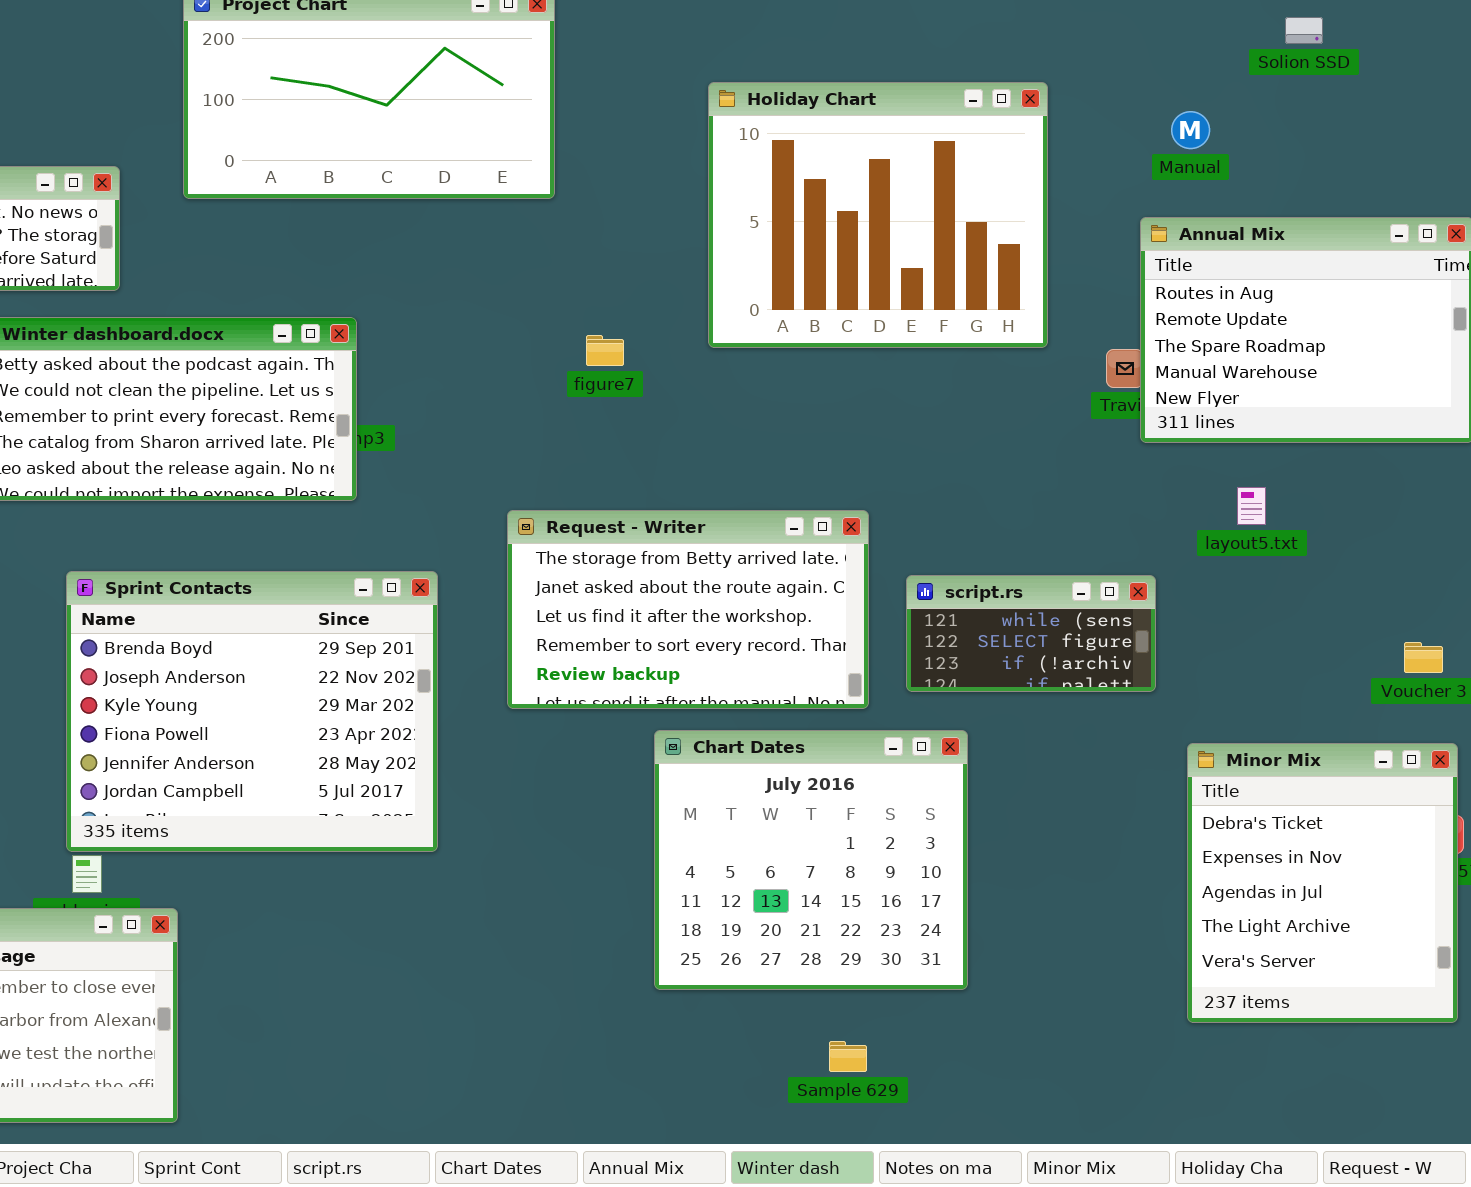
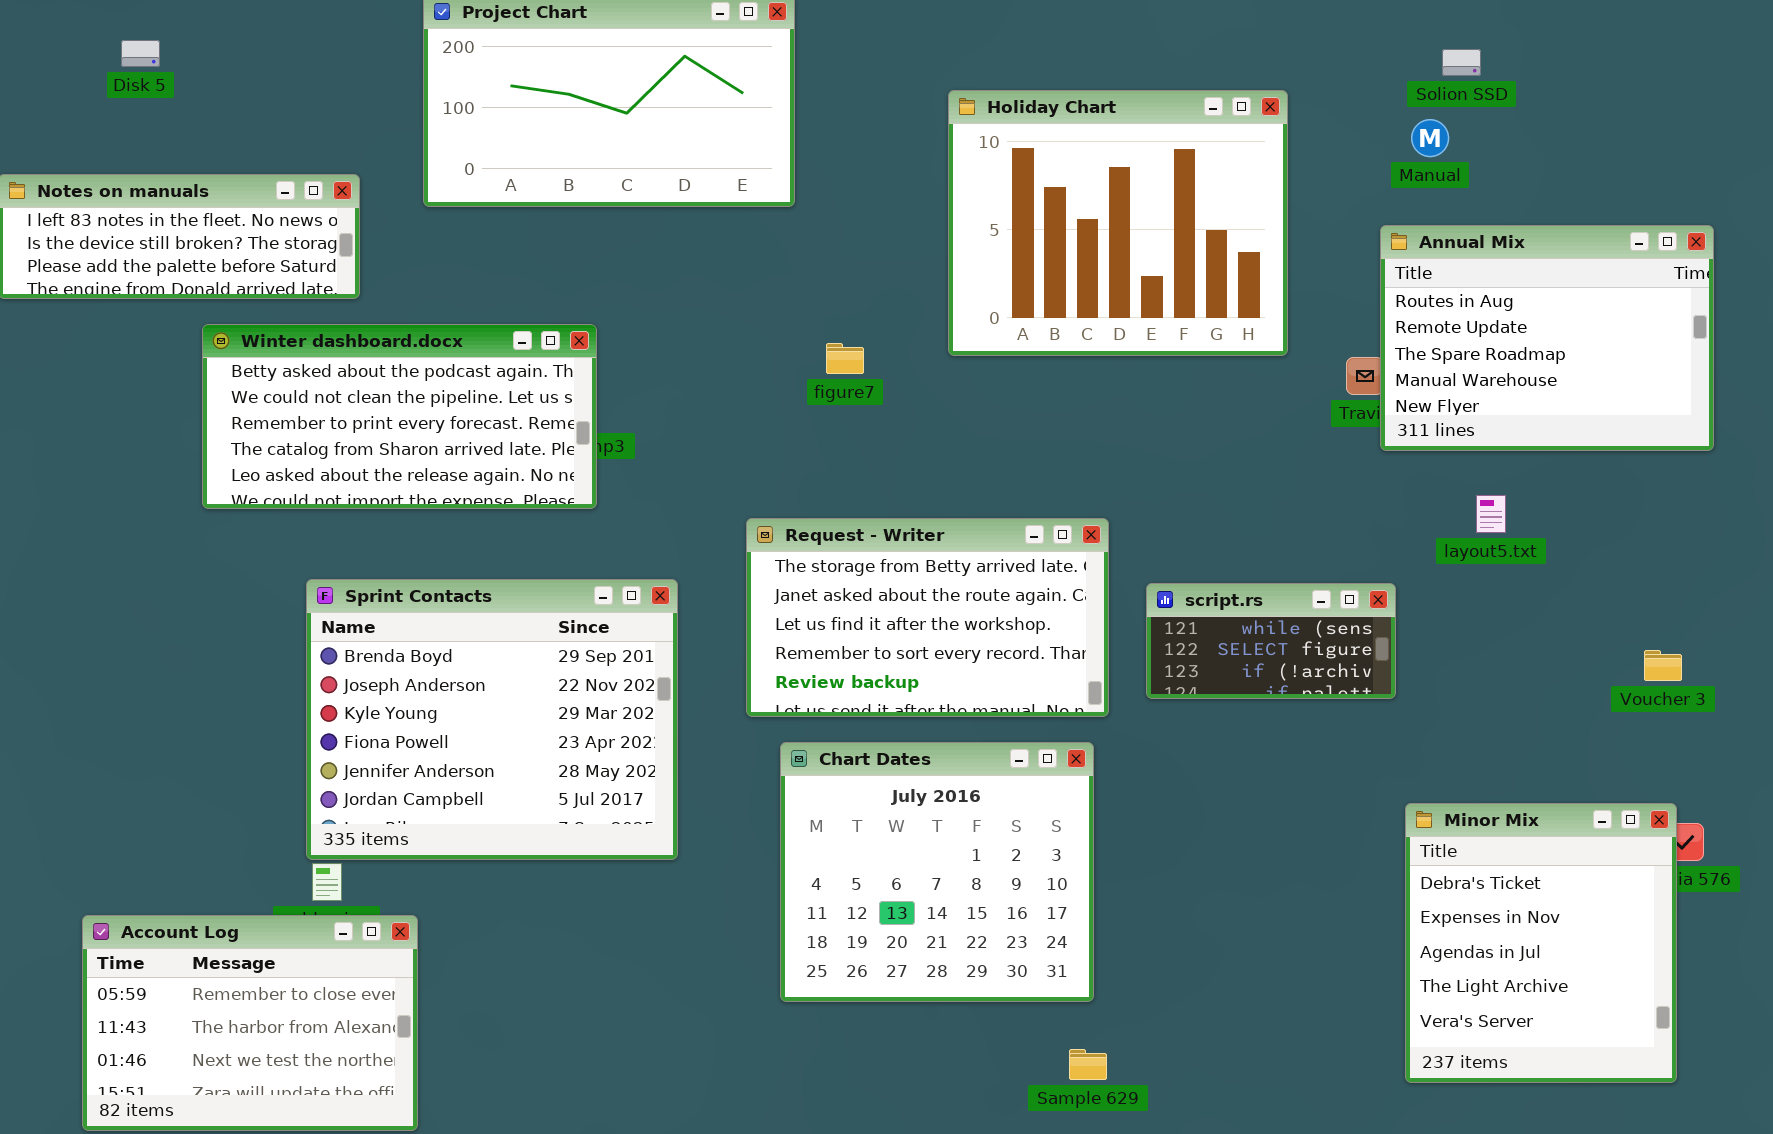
Solion SSD: [1285,17,1323,44] -> [1442,49,1481,76], moved
Chart Dates: [654,730,968,990] -> [780,742,1094,1002], moved
Minor Mix: [1187,743,1458,1023] -> [1405,803,1677,1083], moved

